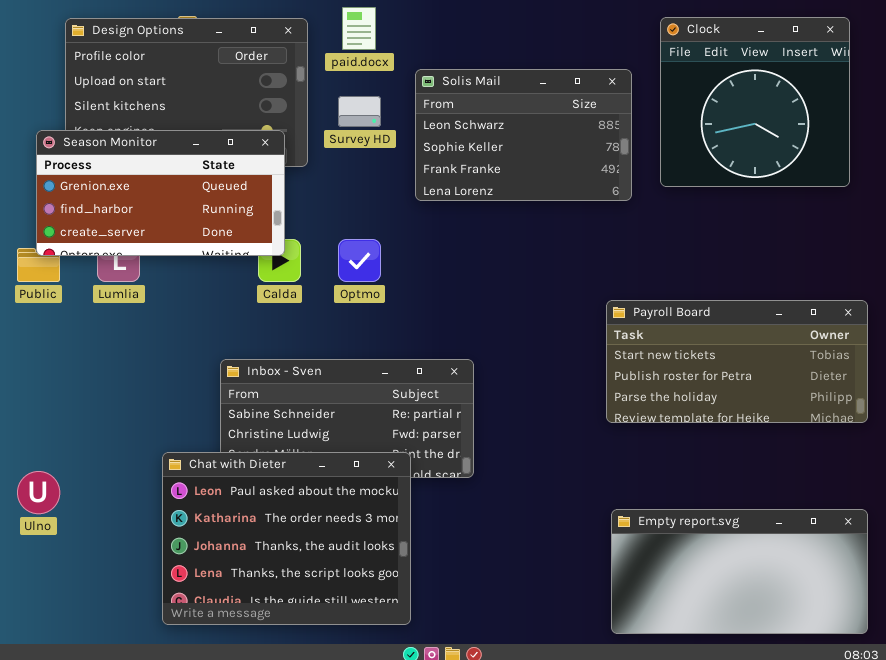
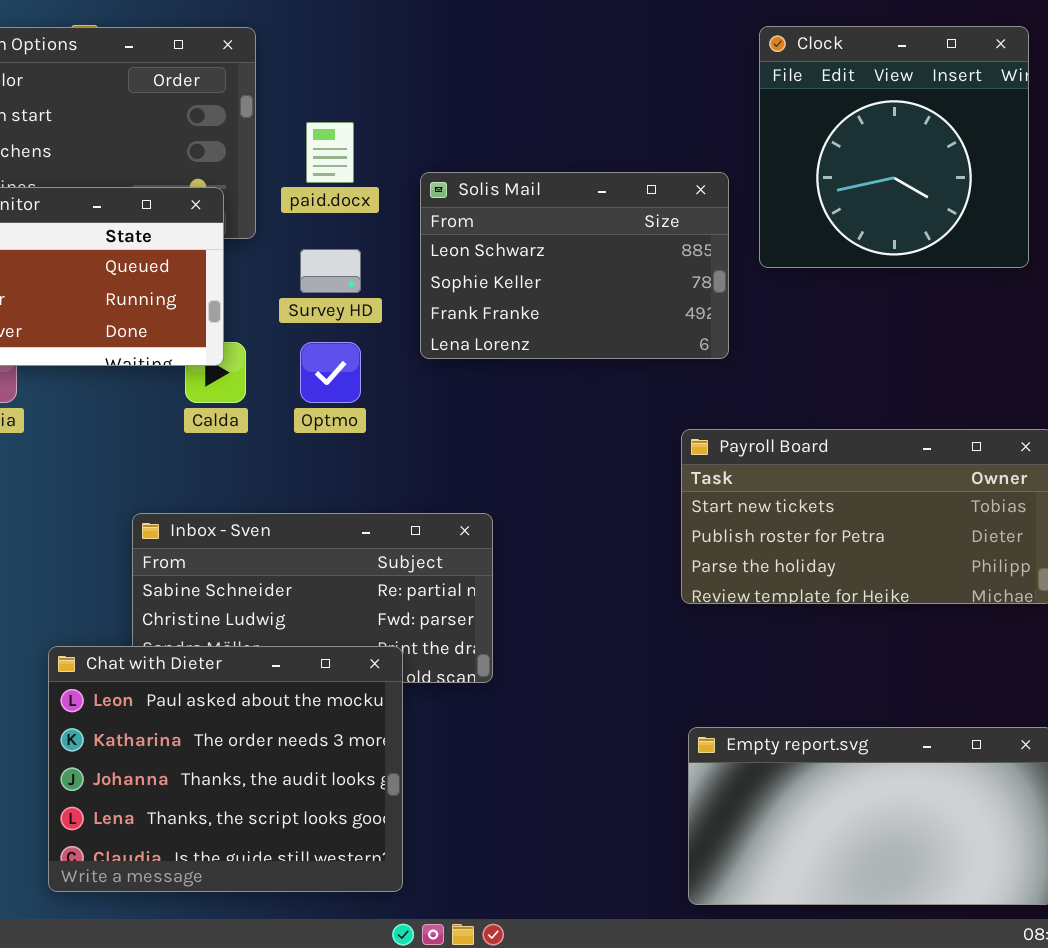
paid.docx: [342,7,376,50] -> [306,122,354,183], moved
Solis Mail: [415,69,632,201] -> [420,172,729,359], moved
Survey HD: [338,96,381,127] -> [300,249,361,293], moved

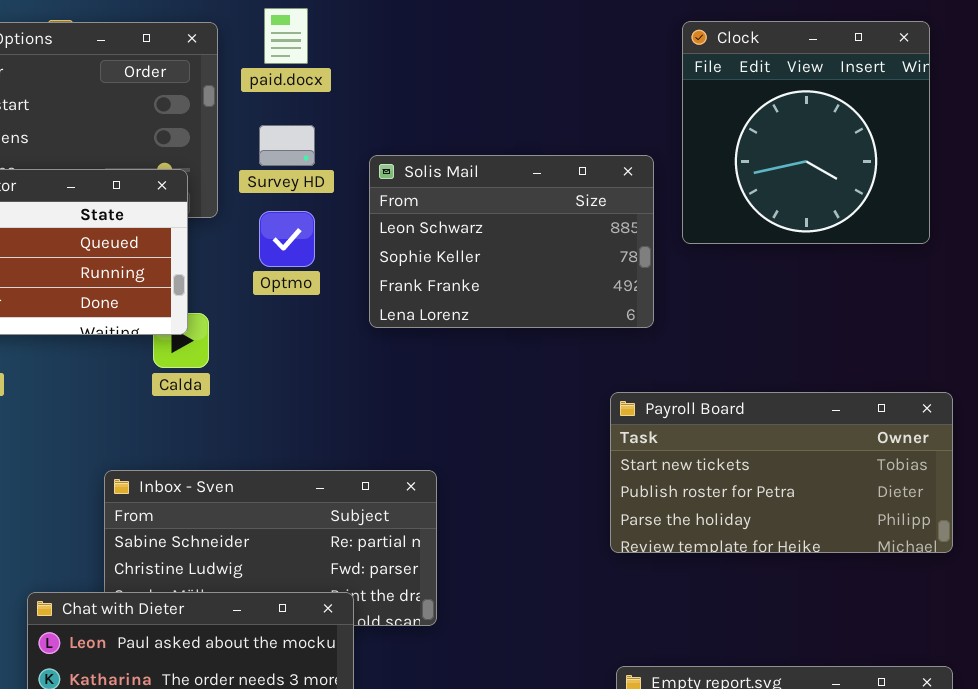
paid.docx: [306,122,354,183] -> [264,8,308,64], moved
Survey HD: [300,249,361,293] -> [259,125,315,166], moved
Optmo: [300,342,361,403] -> [259,211,315,267], moved

